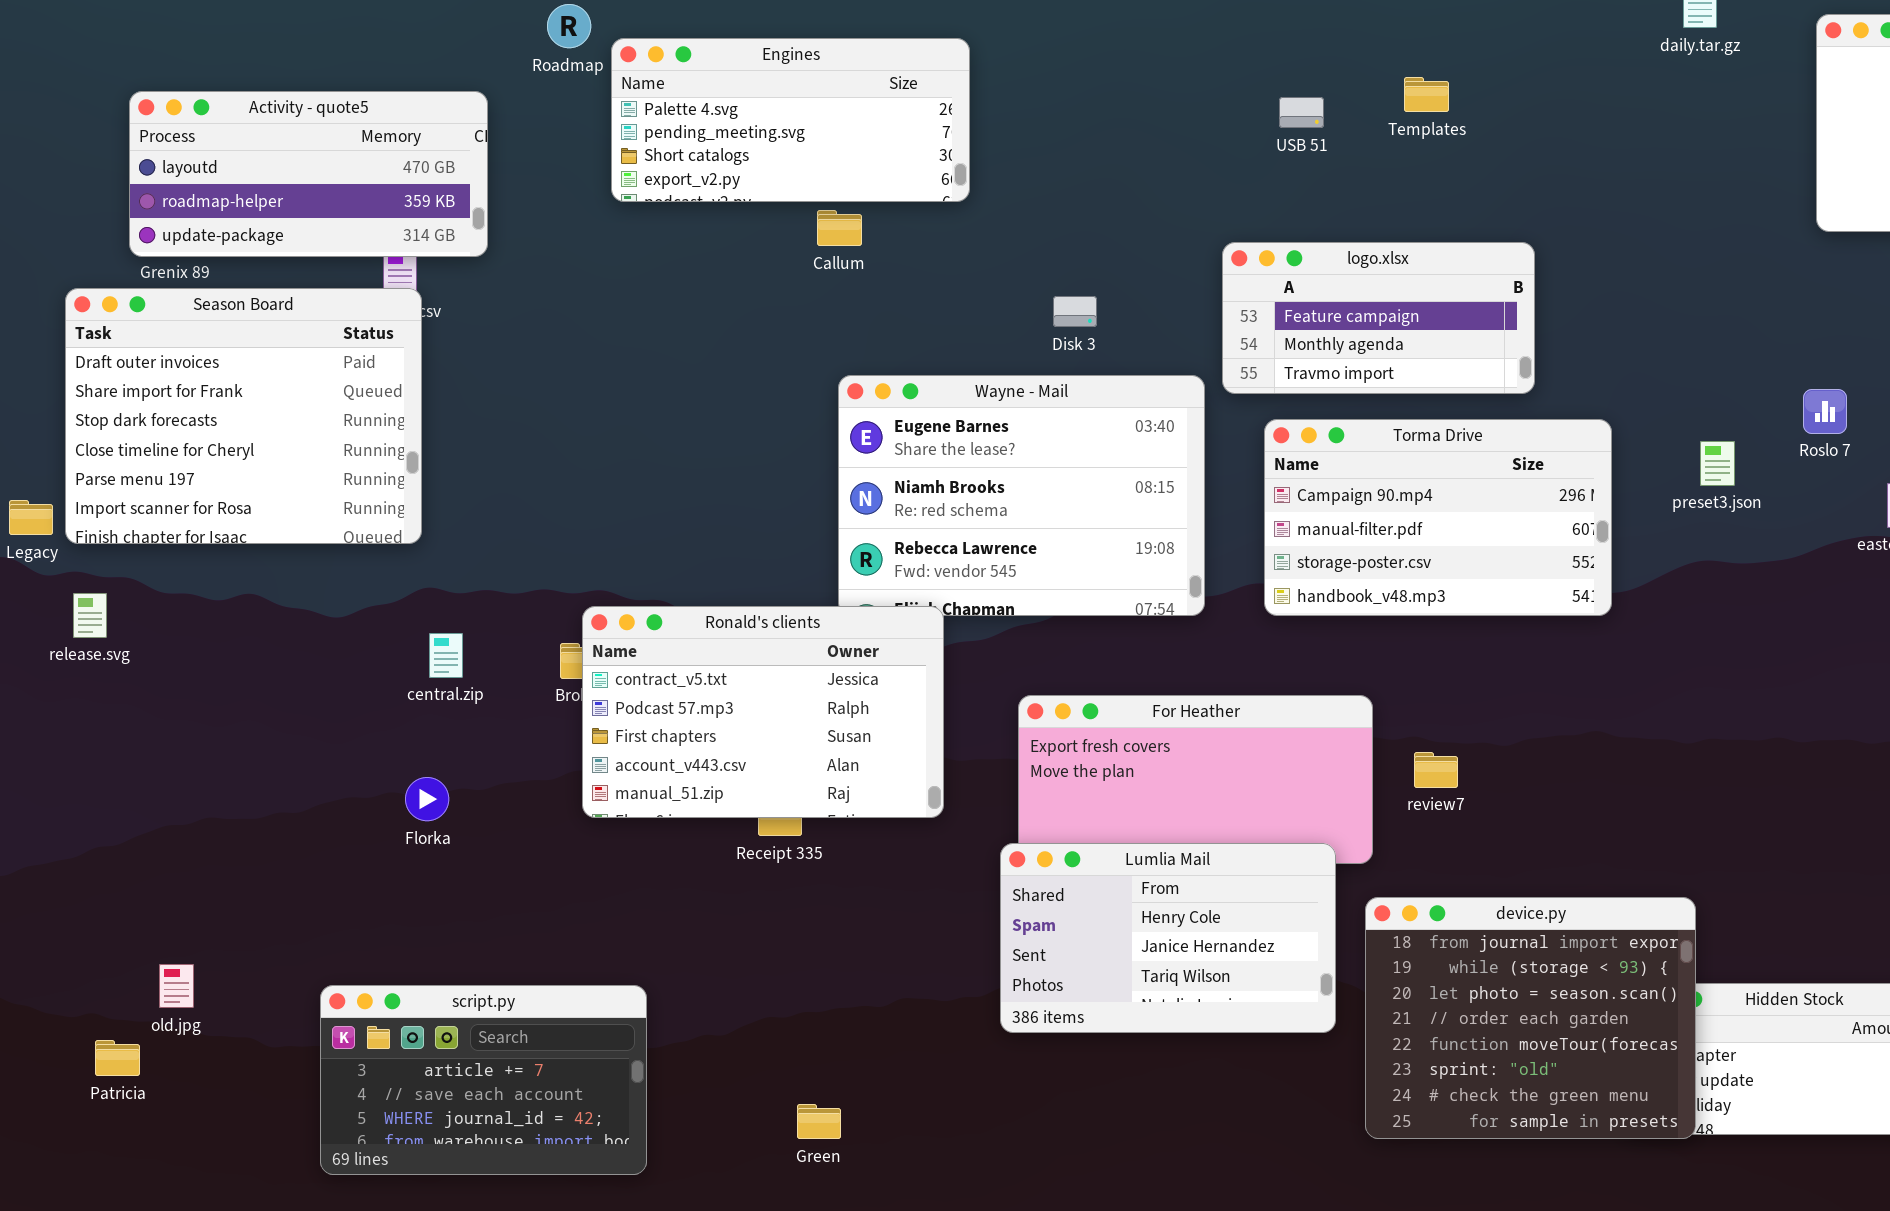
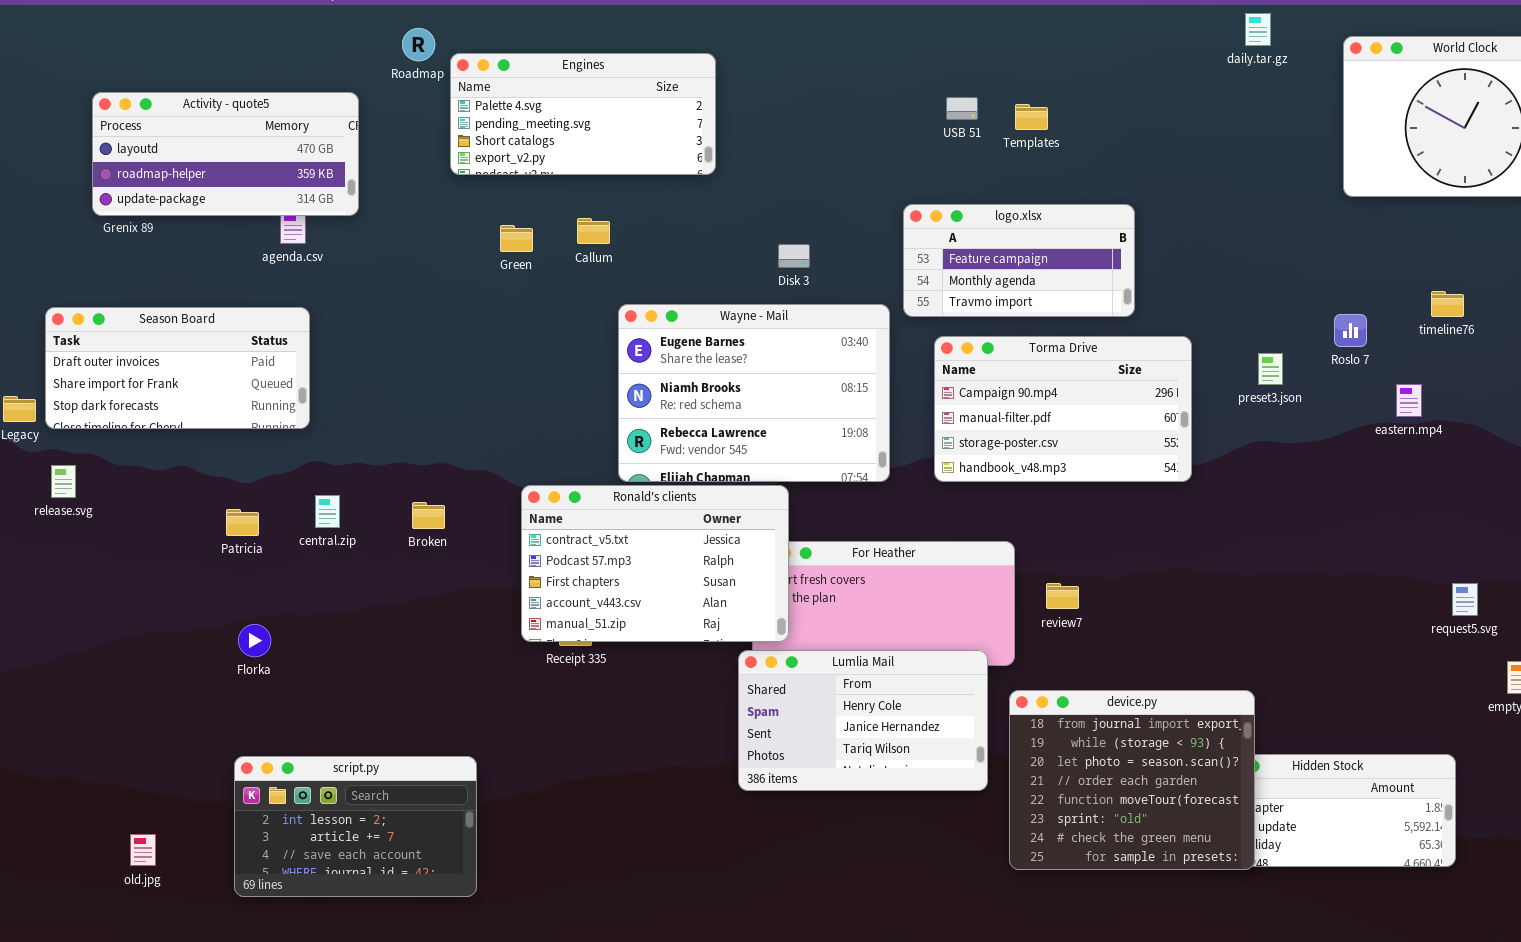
Templates: [1404,77,1449,112] -> [1015,104,1048,130], moved
Callum: [817,210,862,246] -> [577,218,610,244], moved
Season Board: [65,288,422,544] -> [45,307,310,429], resized
Ronald's clients: [582,606,944,818] -> [521,485,789,642], moved
Florka: [405,777,449,821] -> [238,624,271,657], moved
old.jpg: [159,964,194,1008] -> [130,834,156,866], moved
script.py: [320,985,647,1175] -> [234,756,477,897], scrolled up 1 row
Patricia: [95,1040,140,1076] -> [226,509,259,536], moved
Green: [797,1104,841,1139] -> [500,225,533,252], moved

